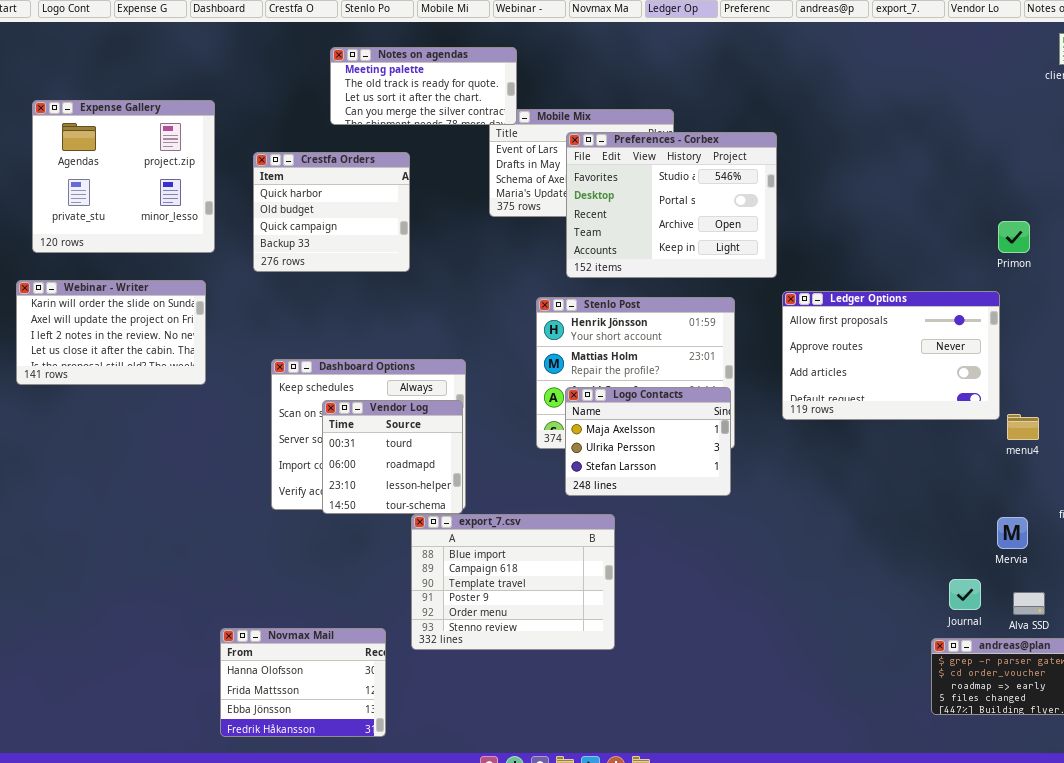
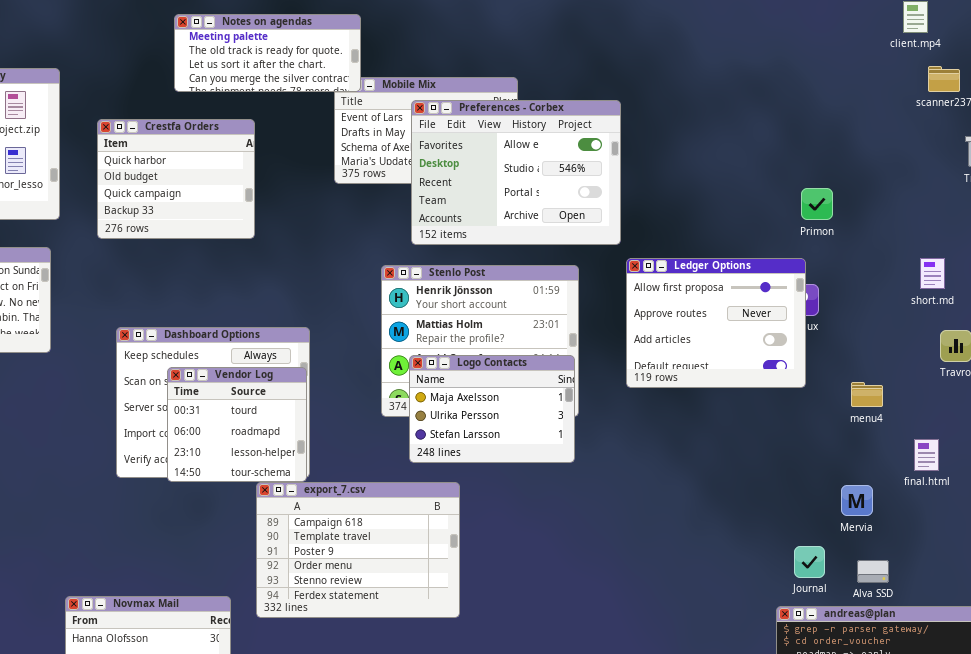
Preferences - Corbex: [566,132,777,278] -> [411,100,621,245], scrolled up 1 row
Primon: [998,221,1030,253] -> [801,188,833,220], moved
Ledger Options: [782,291,1000,420] -> [626,258,806,388], resized
export_7.csv: [411,514,615,650] -> [256,482,460,618], scrolled down 1 row

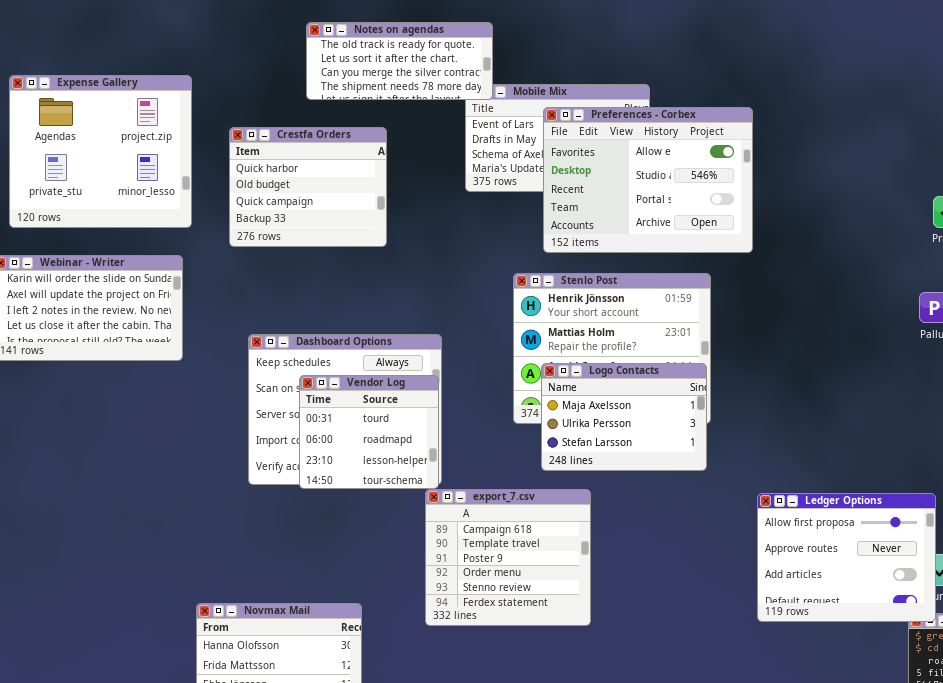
Notes on agendas: [174,14,361,92] -> [306,22,493,100], scrolled down 1 row
Ledger Options: [626,258,806,388] -> [757,493,936,622], moved
export_7.csv: [256,482,460,618] -> [425,489,591,626], resized

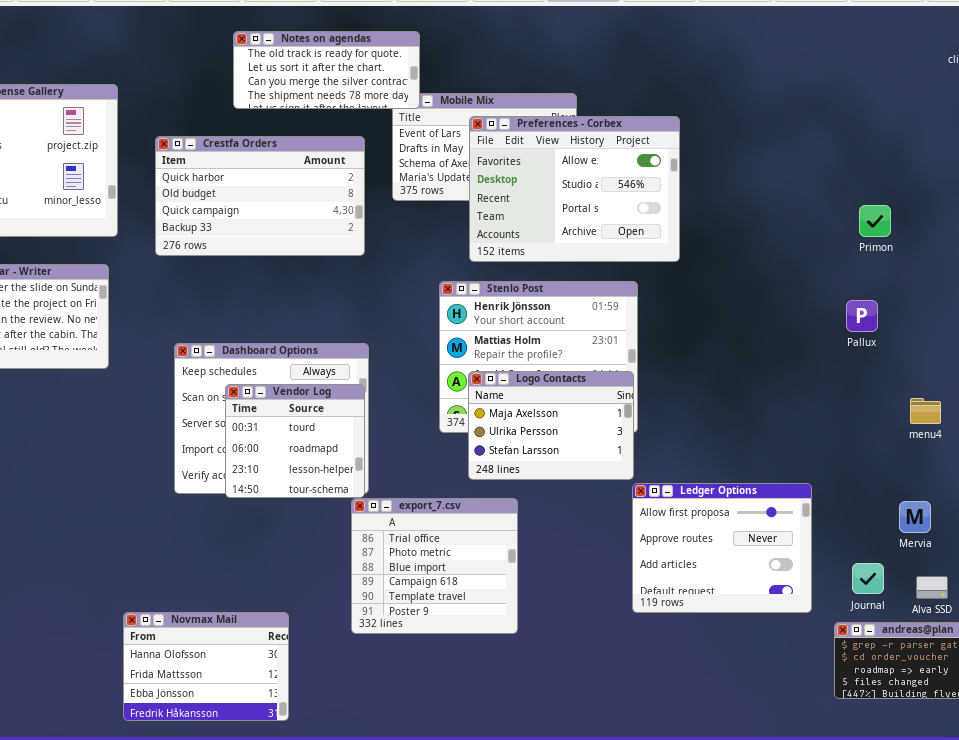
Crestfa Orders: [229,127,387,247] -> [155,136,365,256], resized
export_7.csv: [425,489,591,626] -> [351,498,518,634], scrolled up 3 rows
Ledger Options: [757,493,936,622] -> [632,483,812,613], moved

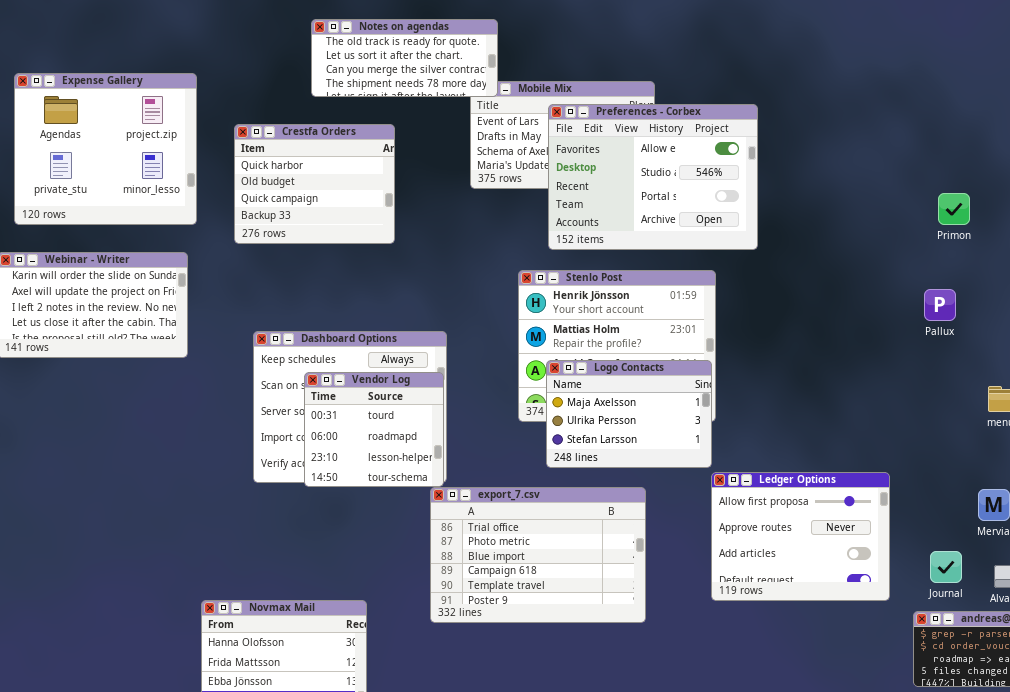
Crestfa Orders: [155,136,365,256] -> [234,124,395,244], resized
export_7.csv: [351,498,518,634] -> [430,487,646,623], resized

